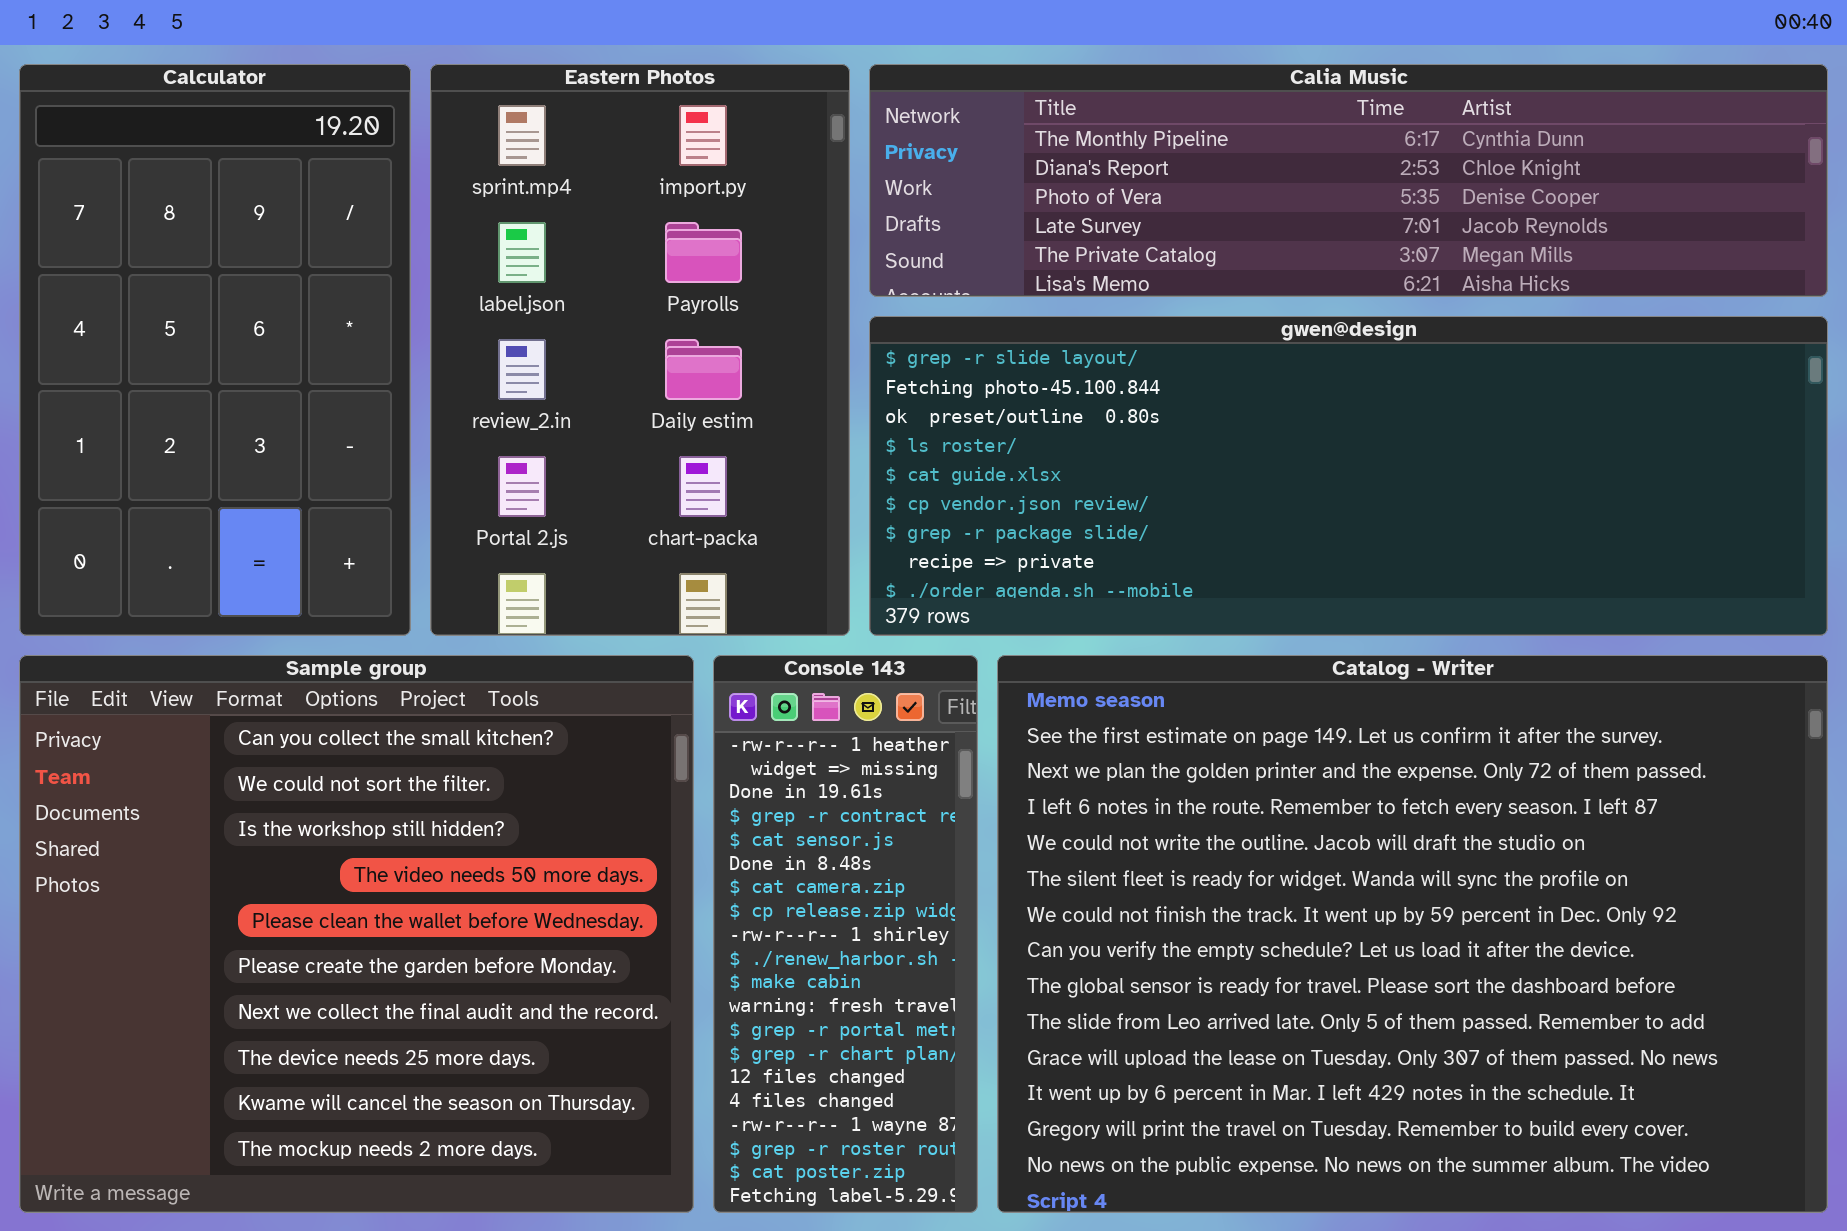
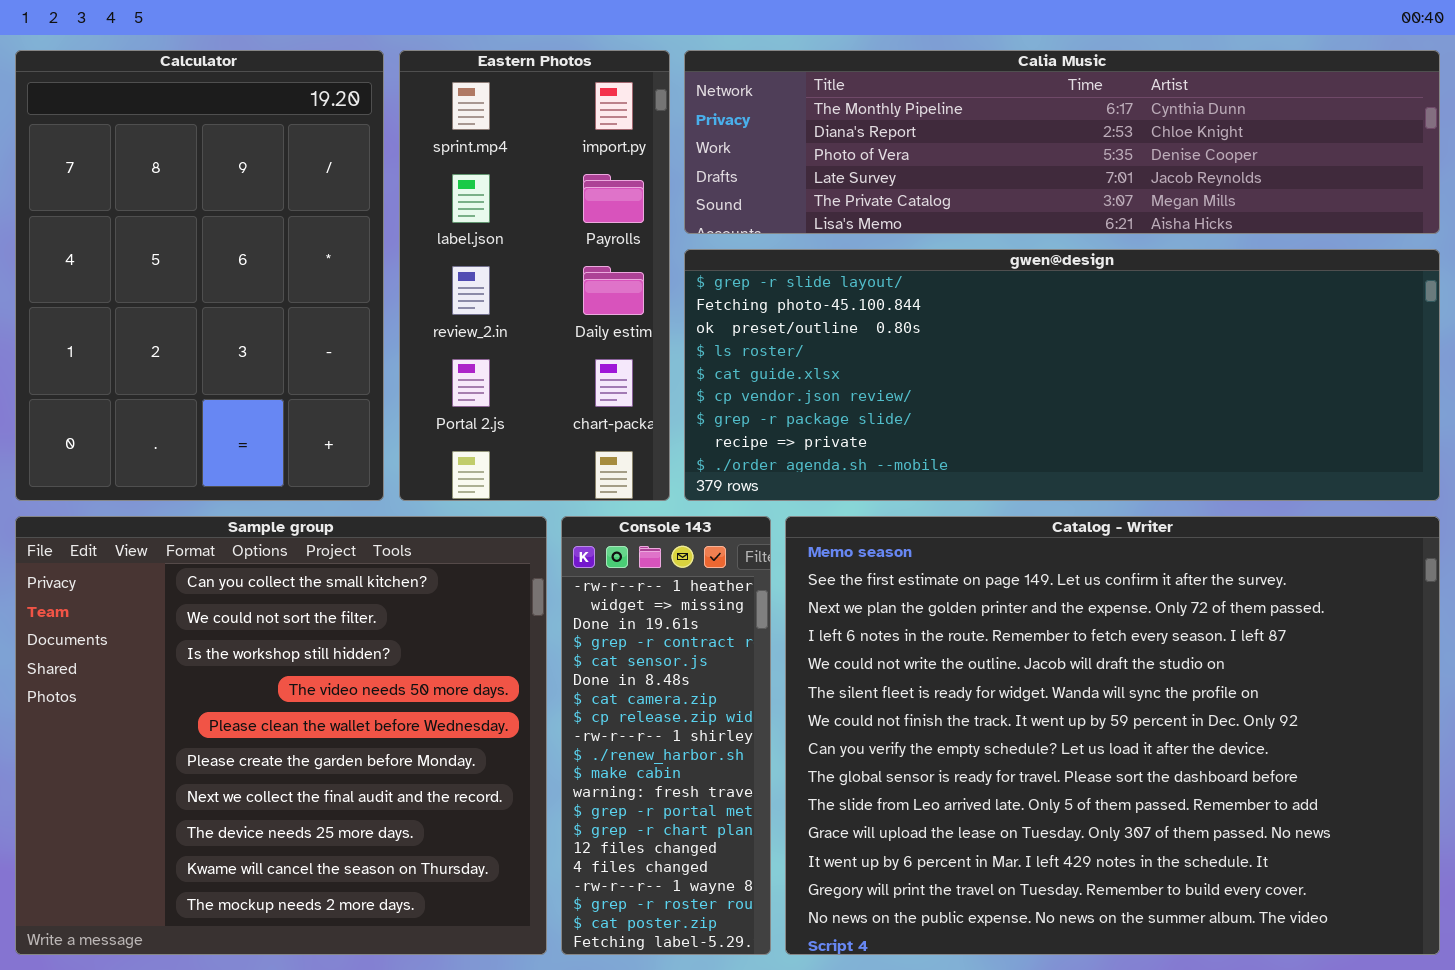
Calculator: [19,64,411,636] -> [15,50,384,501], resized
Eastern Photos: [430,64,850,636] -> [399,50,670,501], resized

